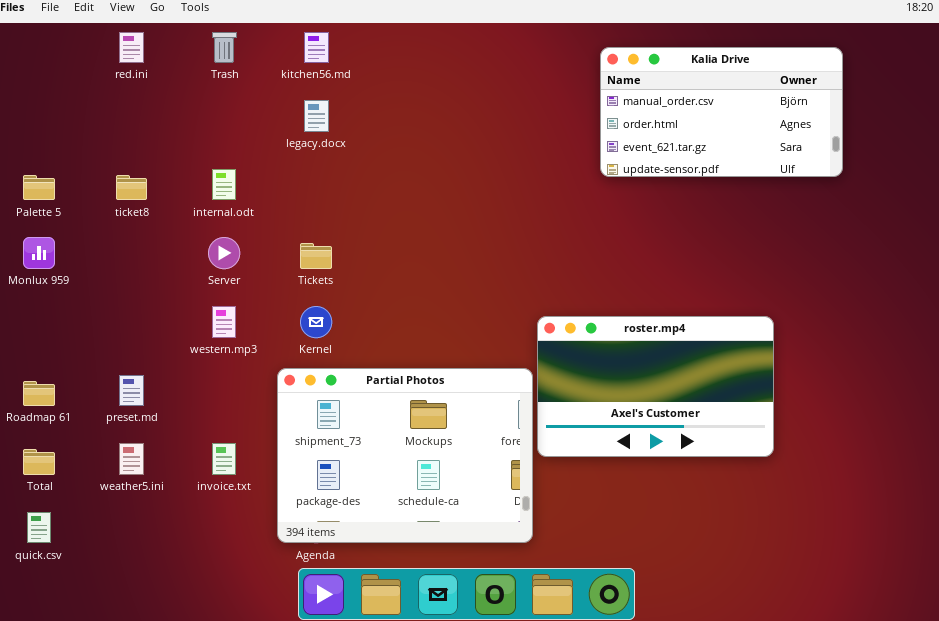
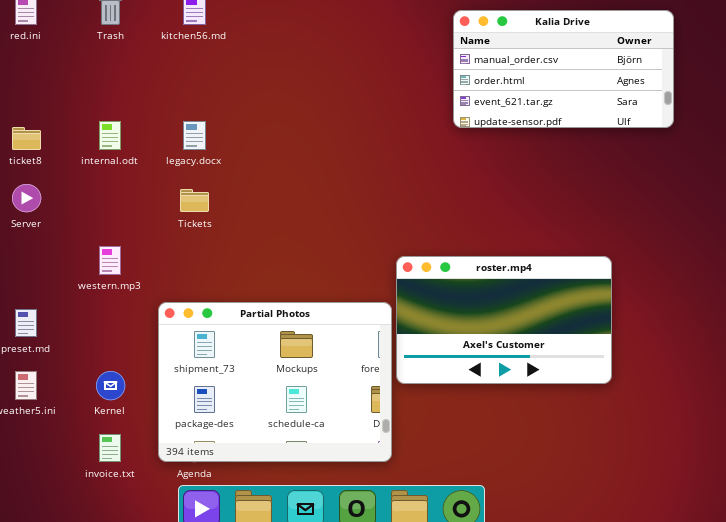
legacy.docx: [304,100,329,132] -> [183,121,206,150], moved
Server: [208,237,240,269] -> [12,184,41,212], moved
Kernel: [300,306,332,338] -> [96,371,125,400], moved
invoice.txt: [212,443,236,475] -> [99,434,121,462], moved

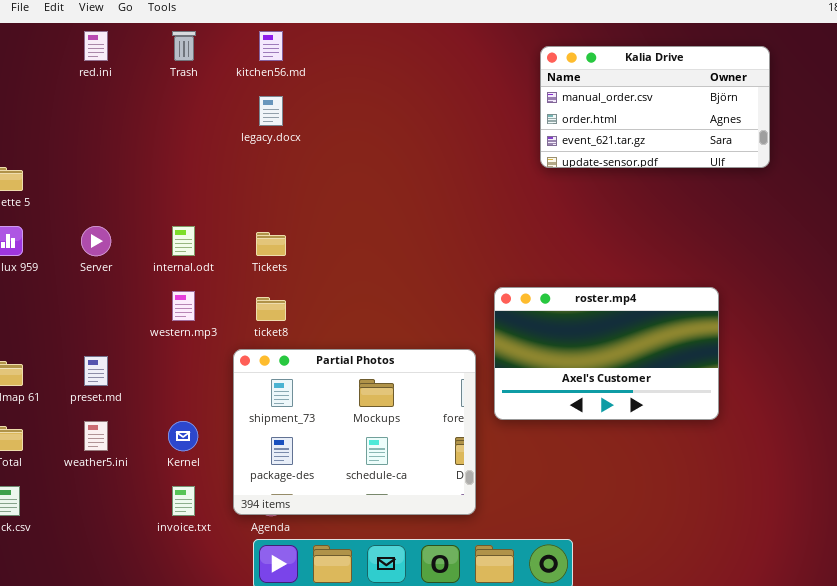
internal.odt: [99,121,121,150] -> [172,226,195,256], moved
legacy.docx: [183,121,206,150] -> [259,96,283,126], moved
ticket8: [12,127,41,150] -> [256,297,286,321], moved
roster.mp4: [396,256,612,384] -> [494,287,719,420], moved

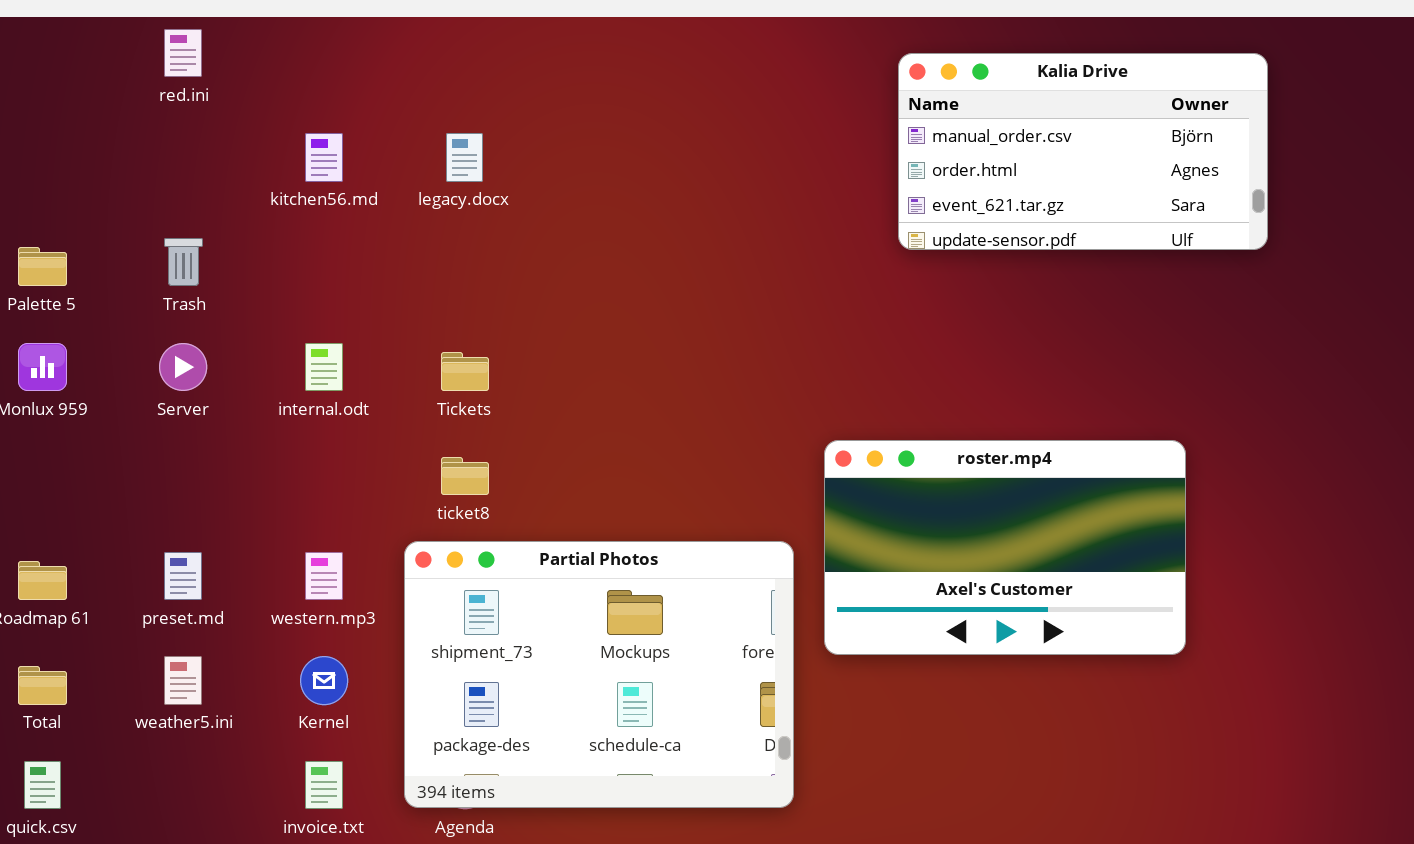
Trash: [172,31,196,61] -> [164,238,203,286], moved
kitchen56.md: [259,31,283,61] -> [305,133,343,182], moved
western.mp3: [172,291,195,321] -> [305,552,343,600], moved

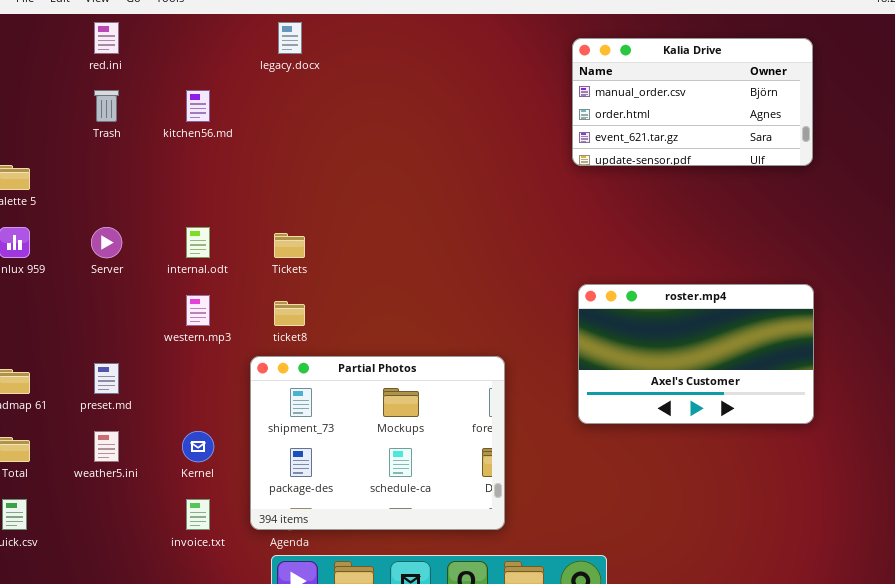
legacy.docx: [446,133,483,182] -> [278,22,302,54], moved
Trash: [164,238,203,286] -> [94,90,119,122], moved
roster.mp4: [824,440,1186,655] -> [578,284,814,424], moved
western.mp3: [305,552,343,600] -> [186,295,210,326], moved

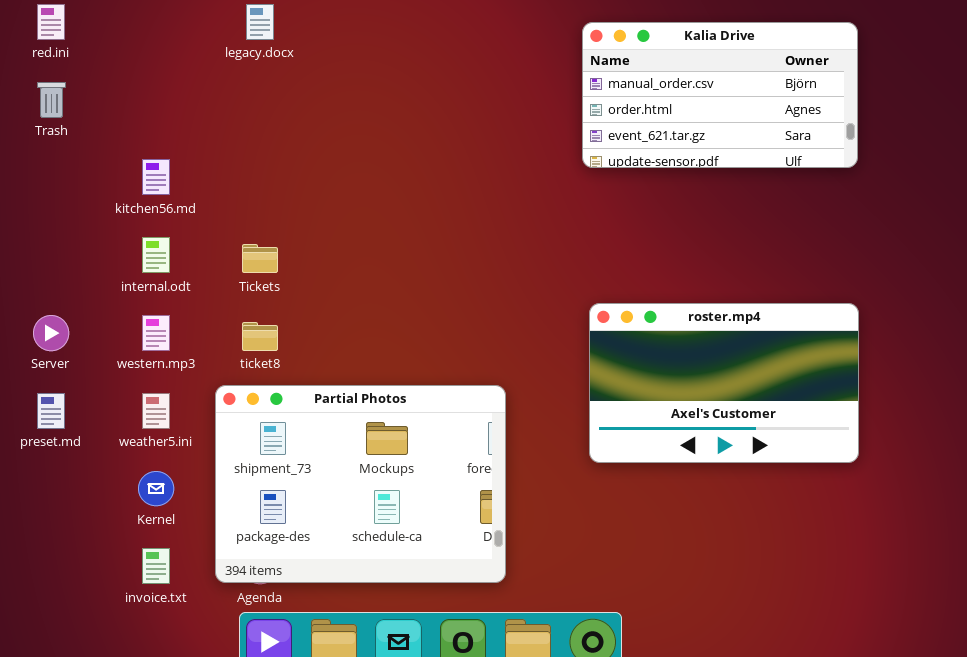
kitchen56.md: [186,90,210,122] -> [142,159,170,195], moved
Server: [91,227,122,258] -> [33,315,69,351], moved
weather5.ini: [94,431,119,462] -> [142,393,170,429], moved

